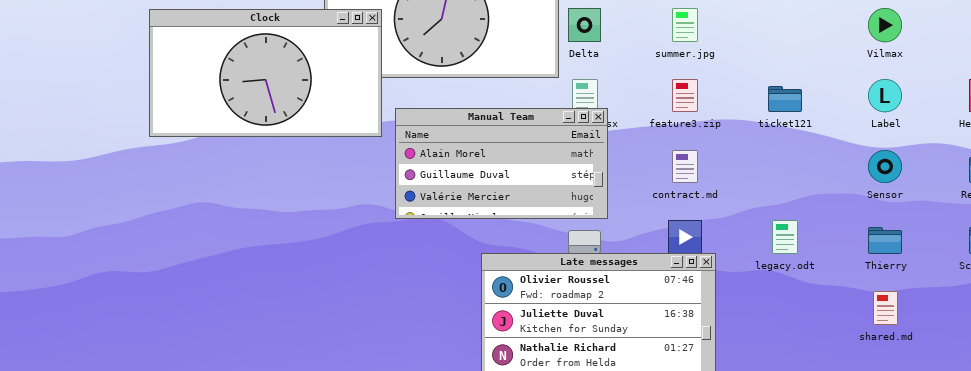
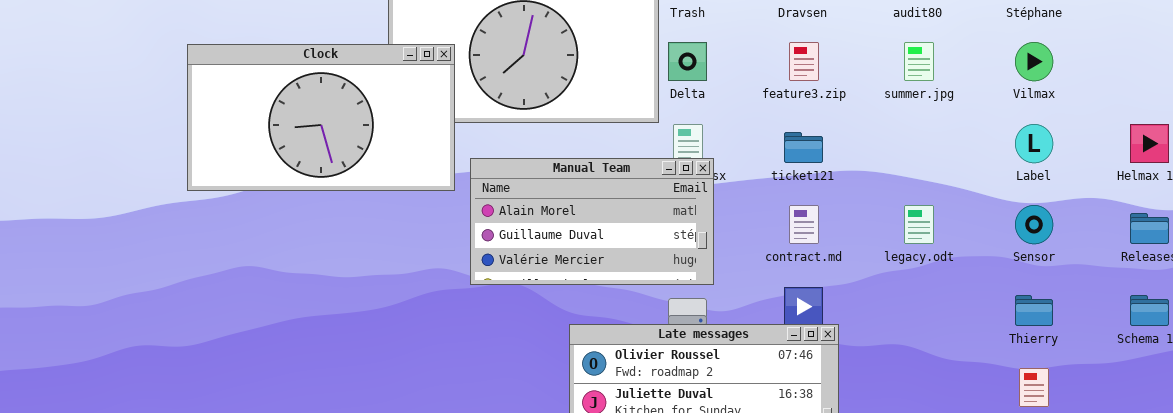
summer.jpg: [672,8,698,42] -> [904,42,934,81], moved
feature3.zip: [672,79,698,112] -> [789,42,819,81], moved
ticket121: [768,86,802,112] -> [784,132,823,163], moved
legacy.odt: [772,220,798,254] -> [904,205,934,244], moved

